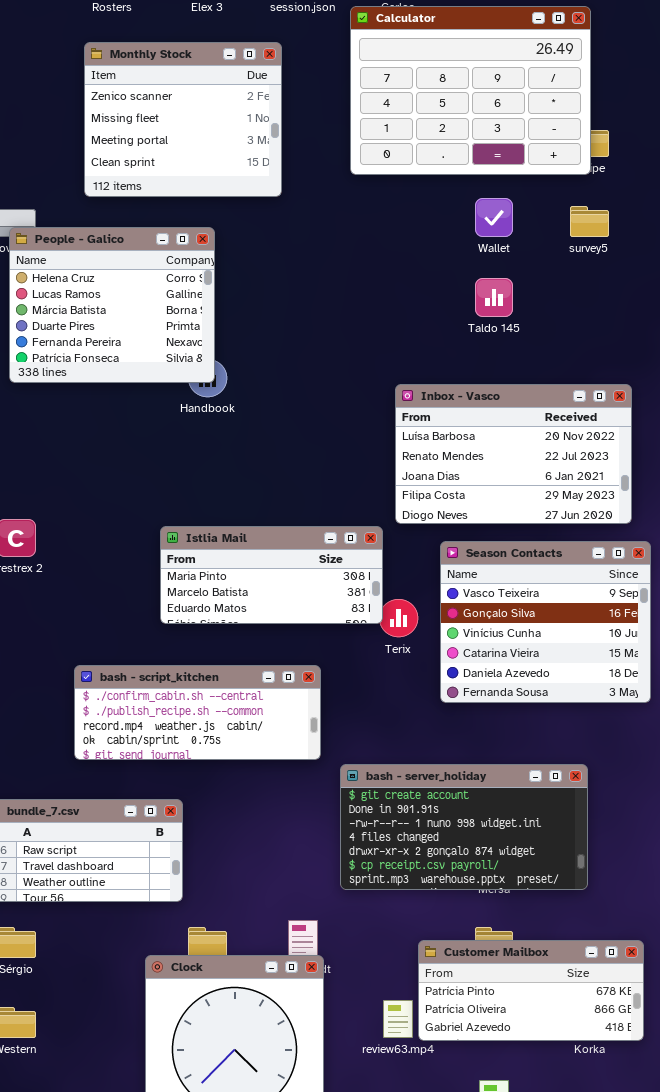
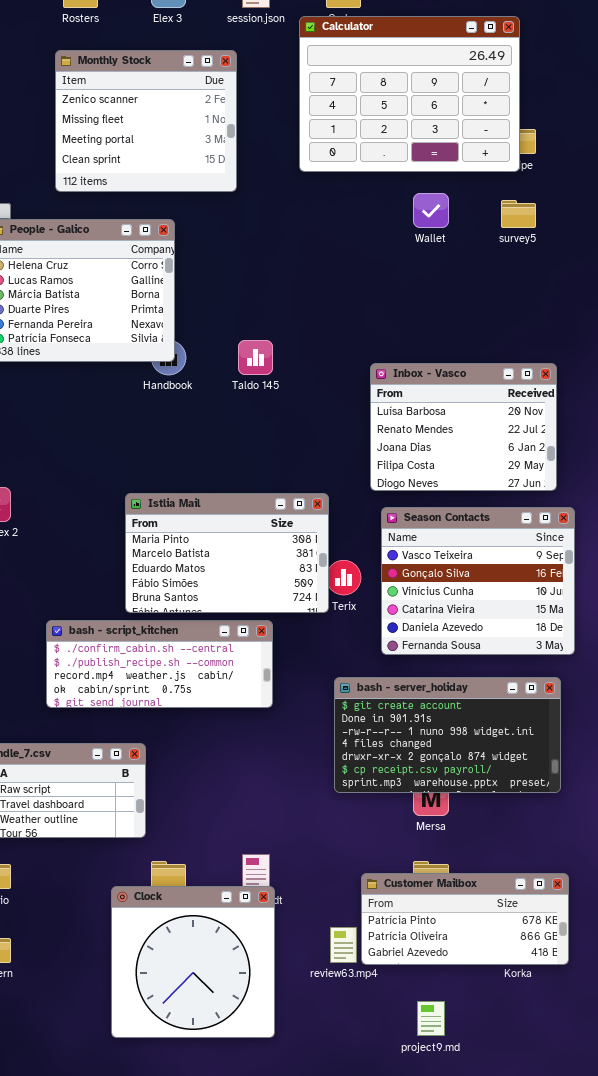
Taldo 145: [475,278,513,317] -> [238,340,273,375], moved
Inbox - Vasco: [395,384,632,524] -> [370,363,557,491], resized
Istlia Mail: [160,526,383,624] -> [125,493,329,613], resized
bash - server_holiday: [340,764,588,890] -> [334,677,561,793], moved

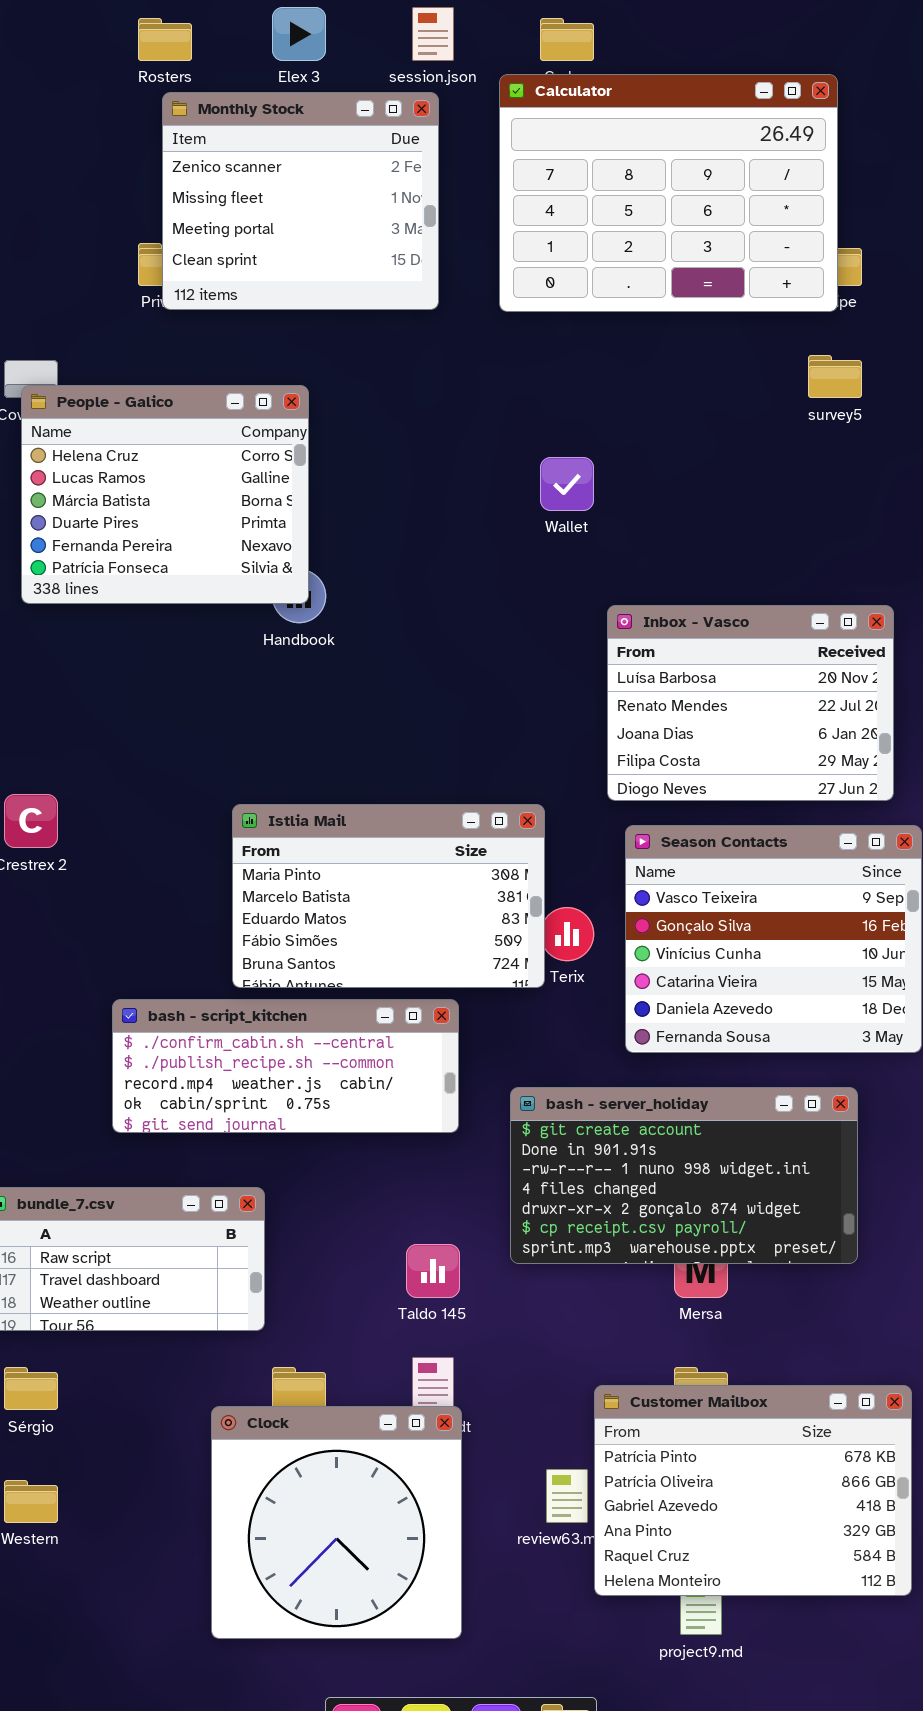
Monthly Stock: [55,50,237,192] -> [162,92,439,310], moved
Wallet: [413,193,449,228] -> [540,457,594,511], moved
Taldo 145: [238,340,273,375] -> [406,1244,460,1298], moved
bash - server_holiday: [334,677,561,793] -> [510,1087,858,1264], moved
Customer Mailbox: [361,873,569,965] -> [594,1385,912,1596], resized

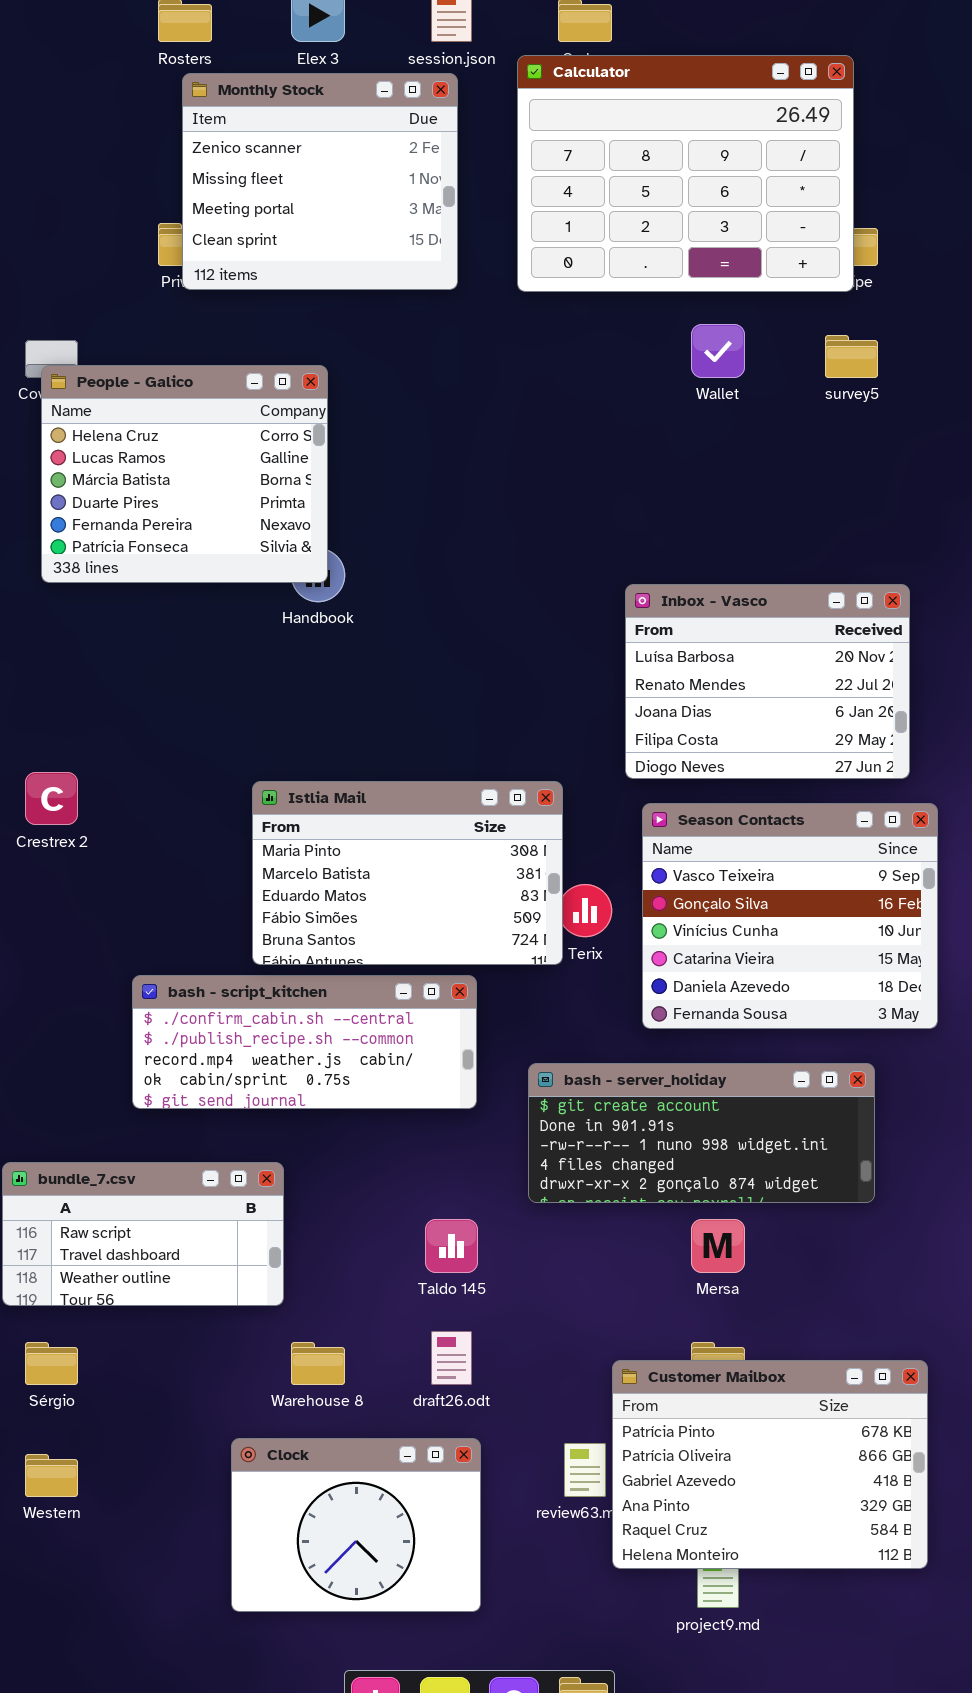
Wallet: [540,457,594,511] -> [691,324,745,378], moved
bash - server_holiday: [510,1087,858,1264] -> [528,1063,875,1203], resized
Clock: [211,1406,462,1639] -> [231,1438,481,1612], resized

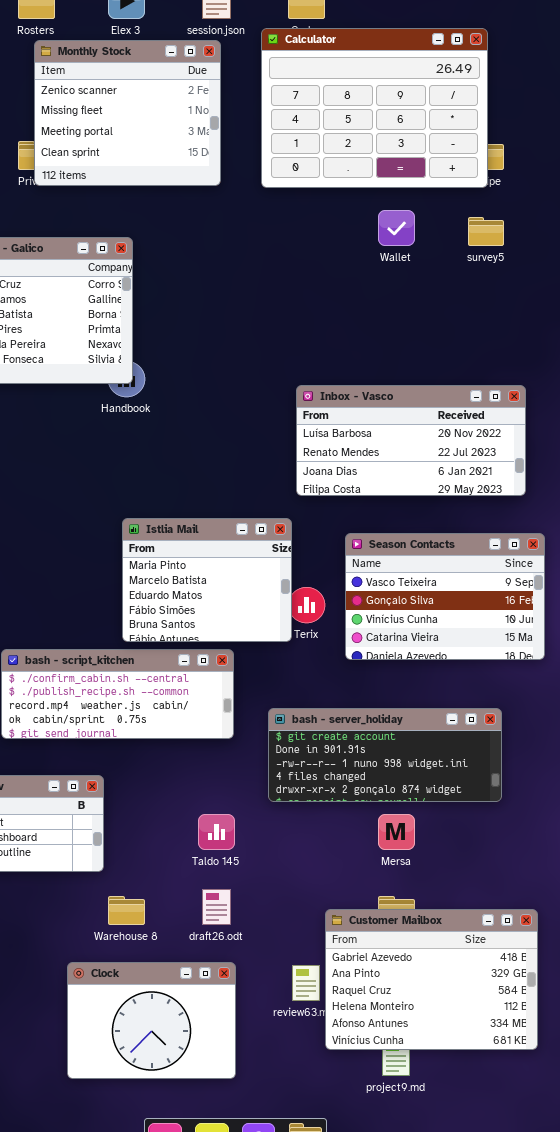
Inbox - Vasco: [625,584,910,779] -> [296,385,526,496], resized
Istlia Mail: [252,781,563,965] -> [122,518,292,642], resized
Season Contacts: [642,803,938,1029] -> [345,533,545,660], resized
Customer Mailbox: [612,1360,928,1569] -> [325,909,538,1050], scrolled down 2 rows

